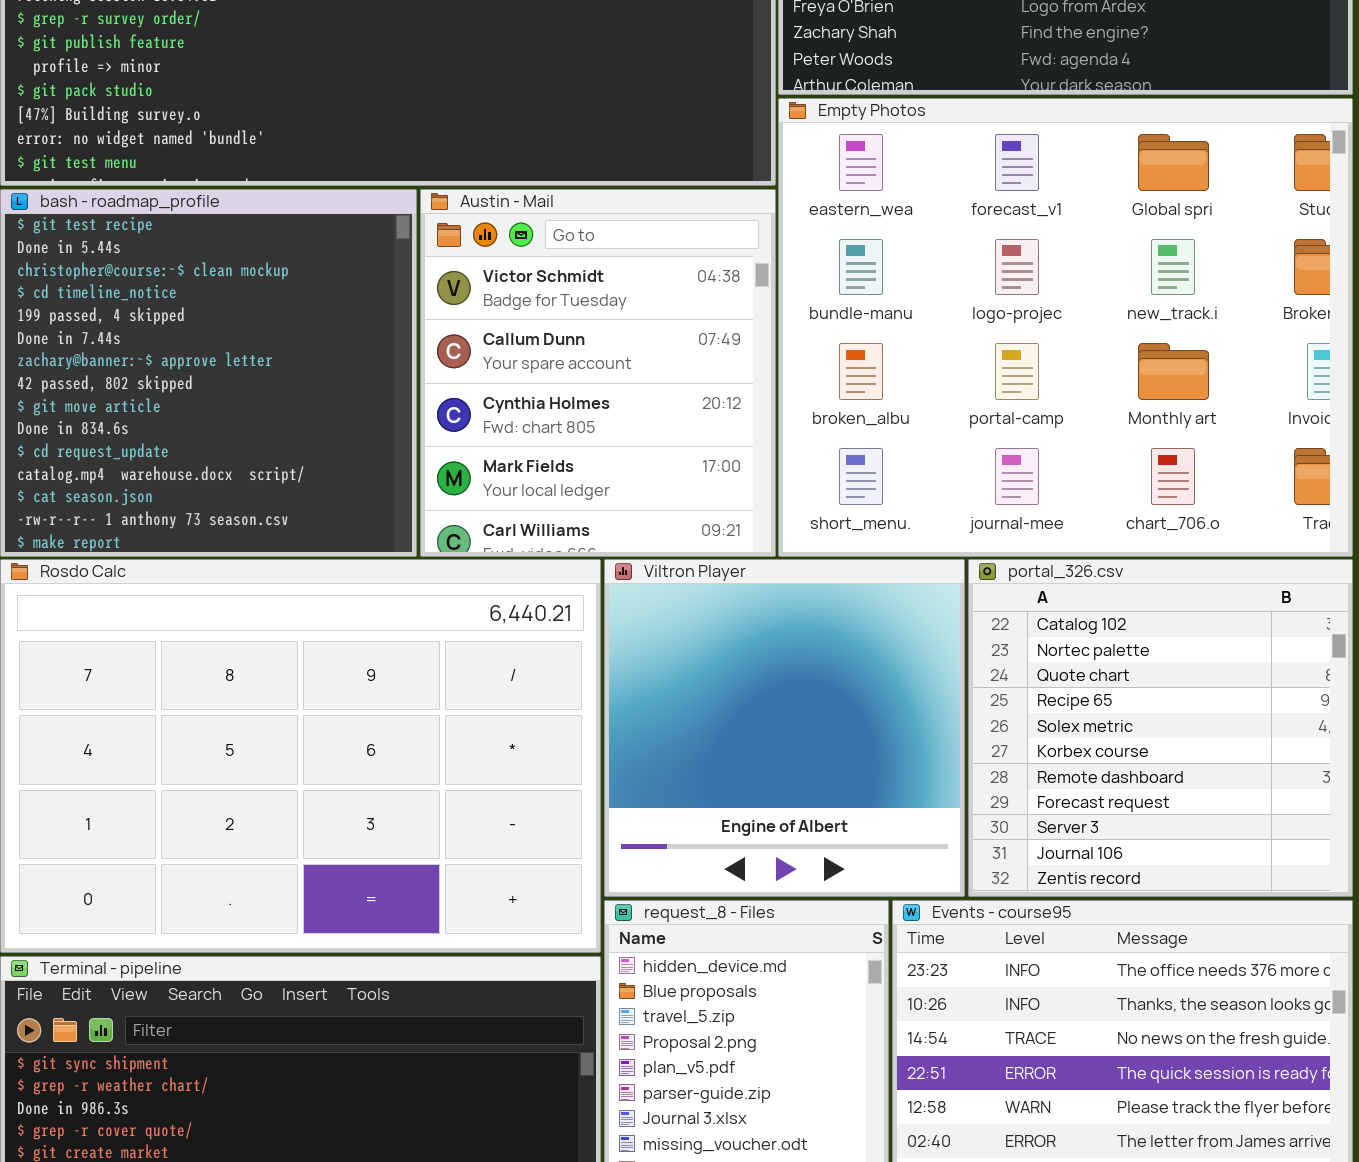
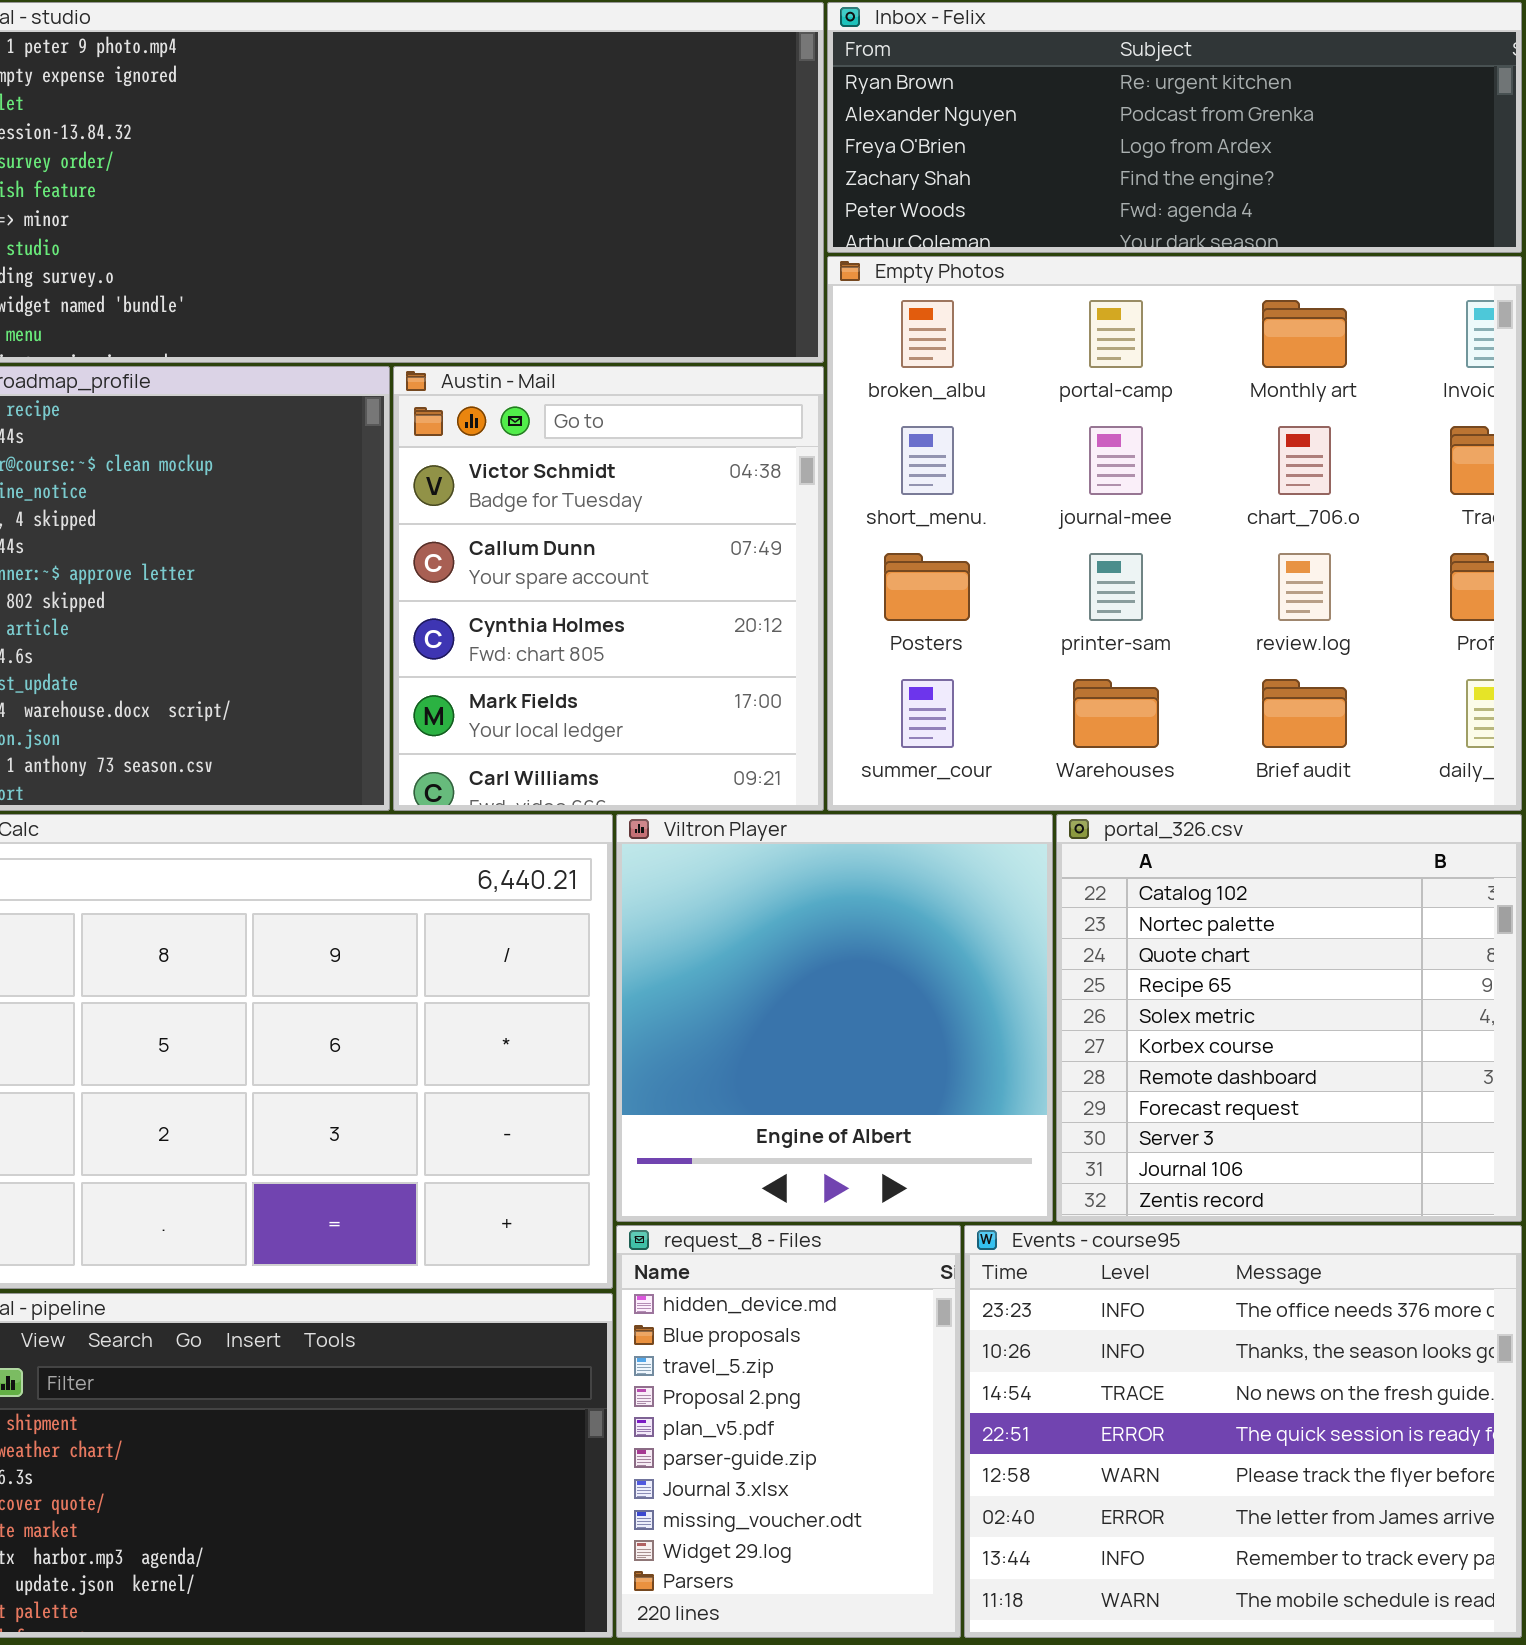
Empty Photos: [778,98,1353,557] -> [827,256,1522,811], scrolled down 2 rows

